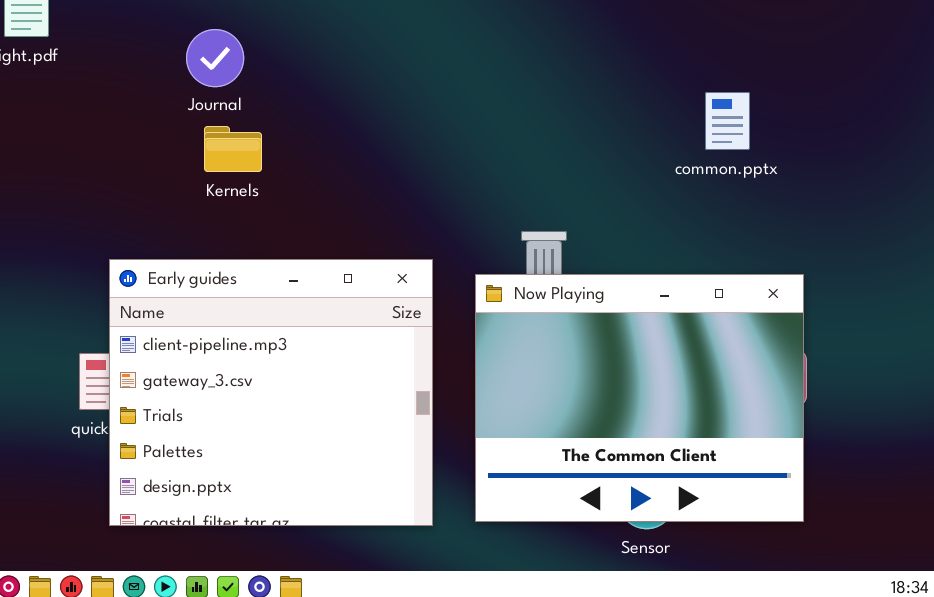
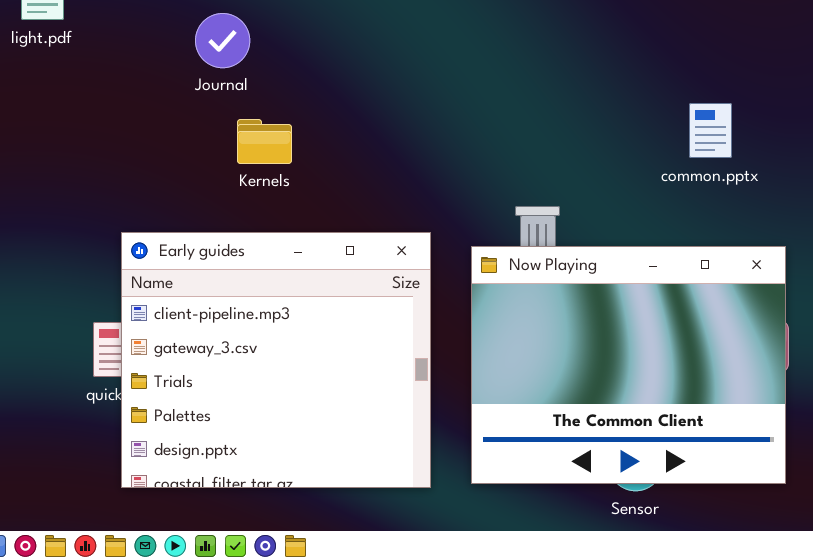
common.pptx: [705,92,750,150] -> [689,103,732,158], moved
Kernels: [204,126,262,172] -> [237,119,292,164], moved

